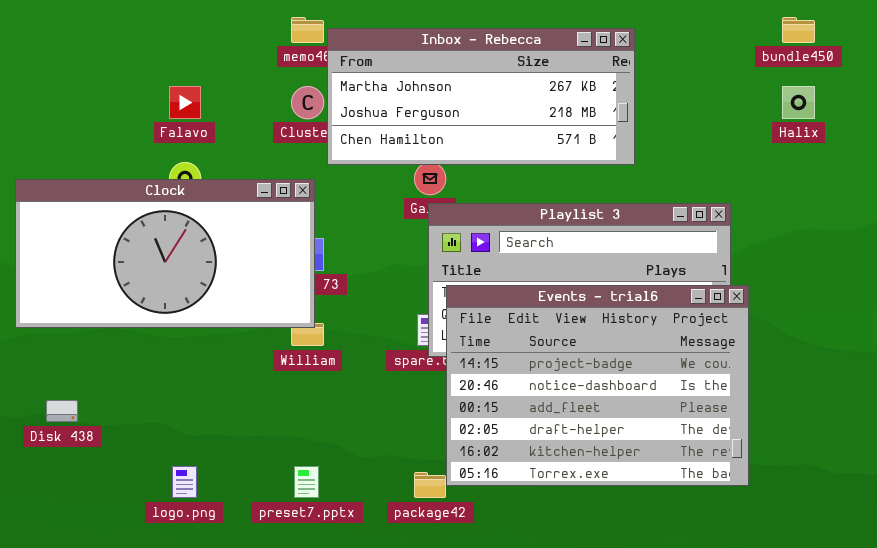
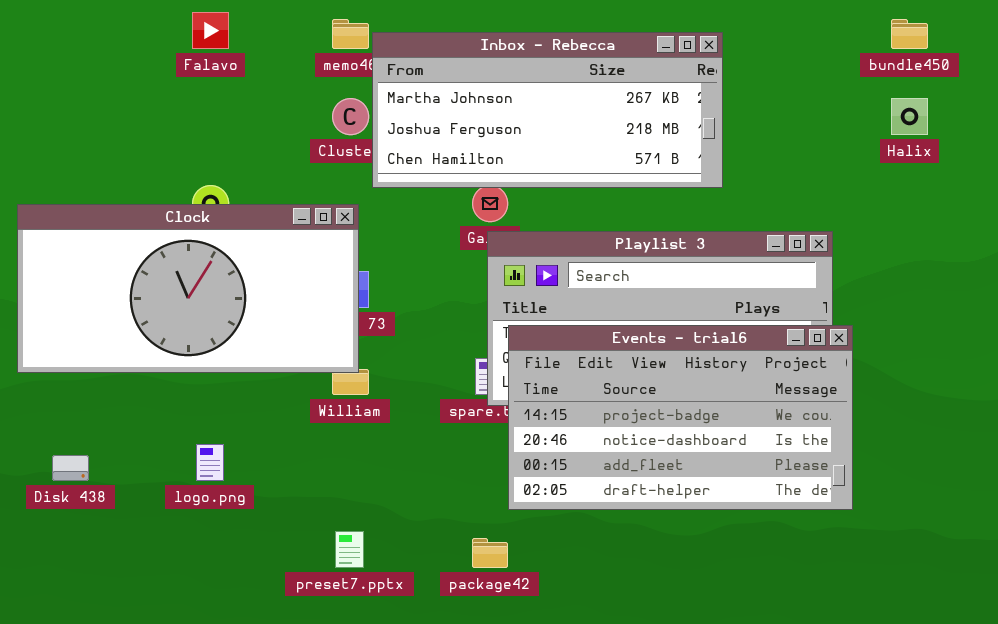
Falavo: [169,86,201,119] -> [192,12,229,49], moved
Events - trial6: [446,285,749,486] -> [508,325,853,510], resized
logo.png: [172,466,197,498] -> [196,444,224,481], moved

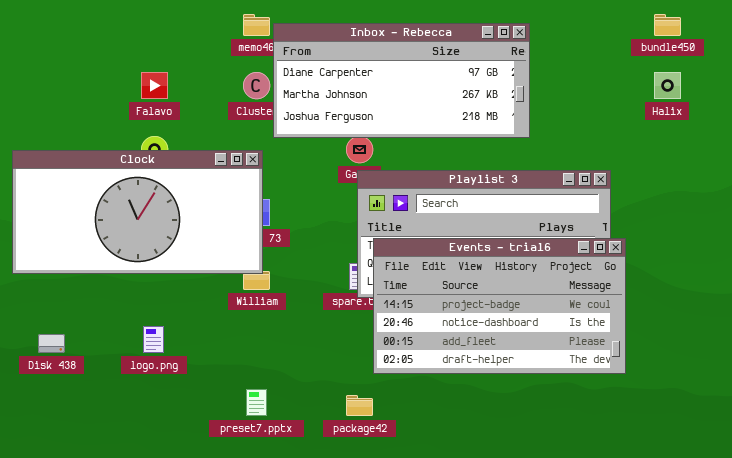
Falavo: [192,12,229,49] -> [141,72,168,99], moved
Inbox - Rebecca: [372,32,723,188] -> [273,23,530,138], scrolled up 1 row

